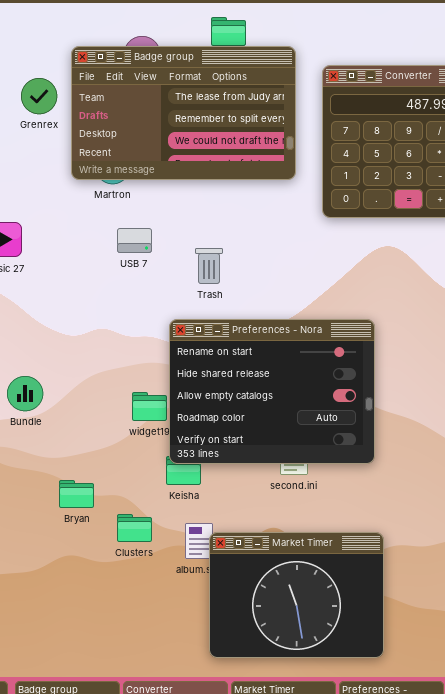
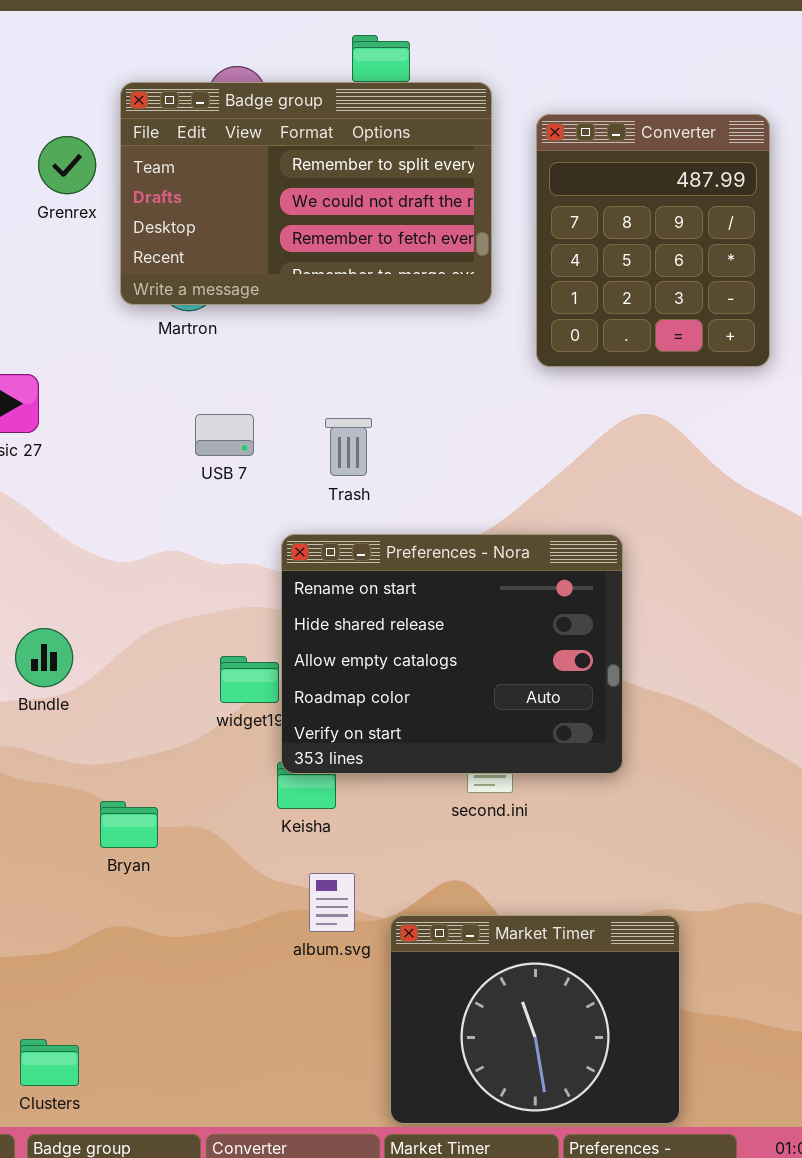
Badge group: [71,46,296,180] -> [120,82,492,305], scrolled down 1 row
USB 7: [117,228,152,253] -> [195,414,254,456], moved
Clusters: [117,514,152,542] -> [20,1039,79,1086], moved
Market Timer: [209,532,384,658] -> [390,915,680,1124], moved

